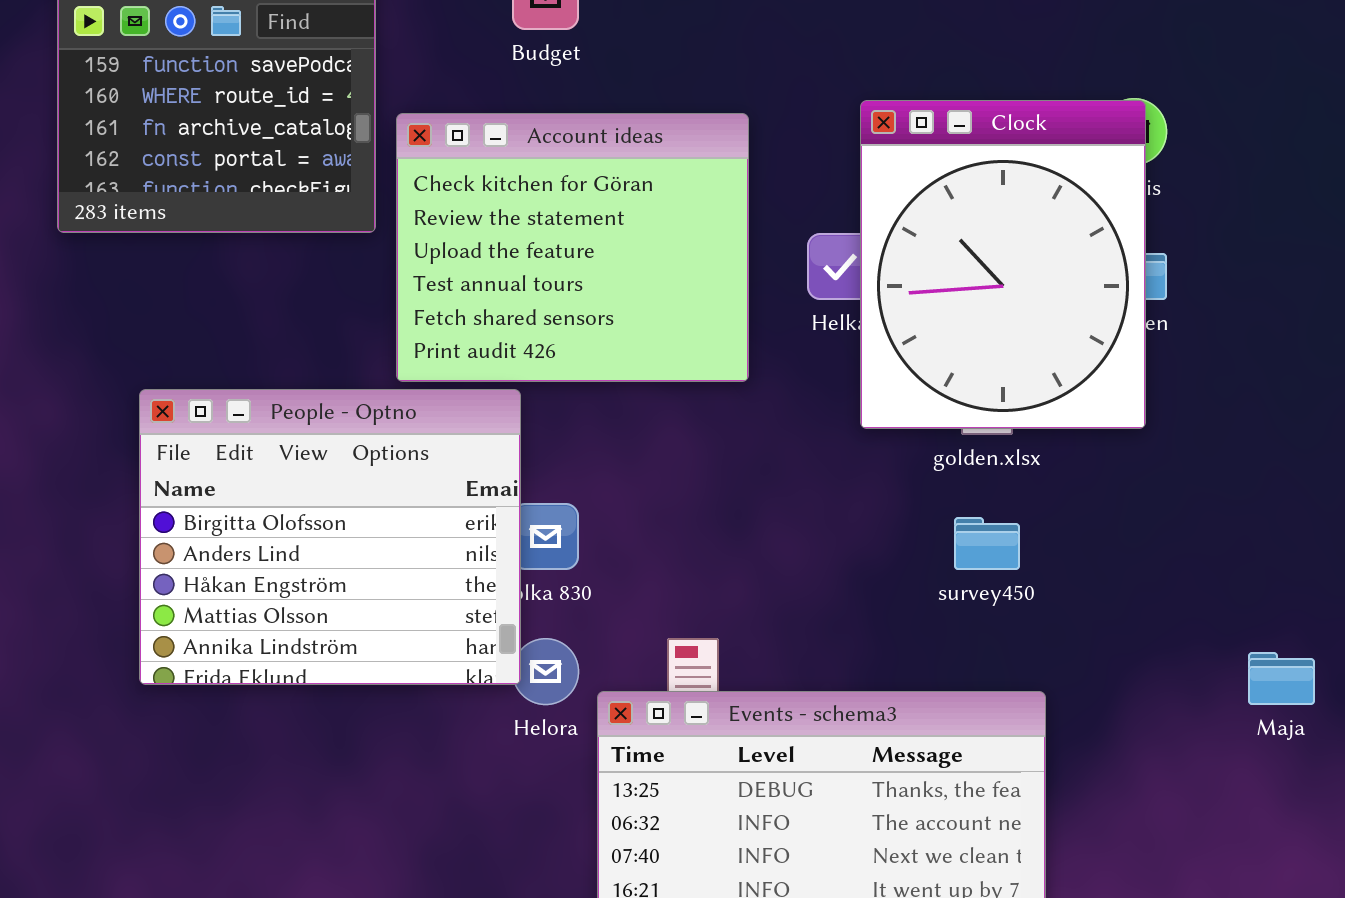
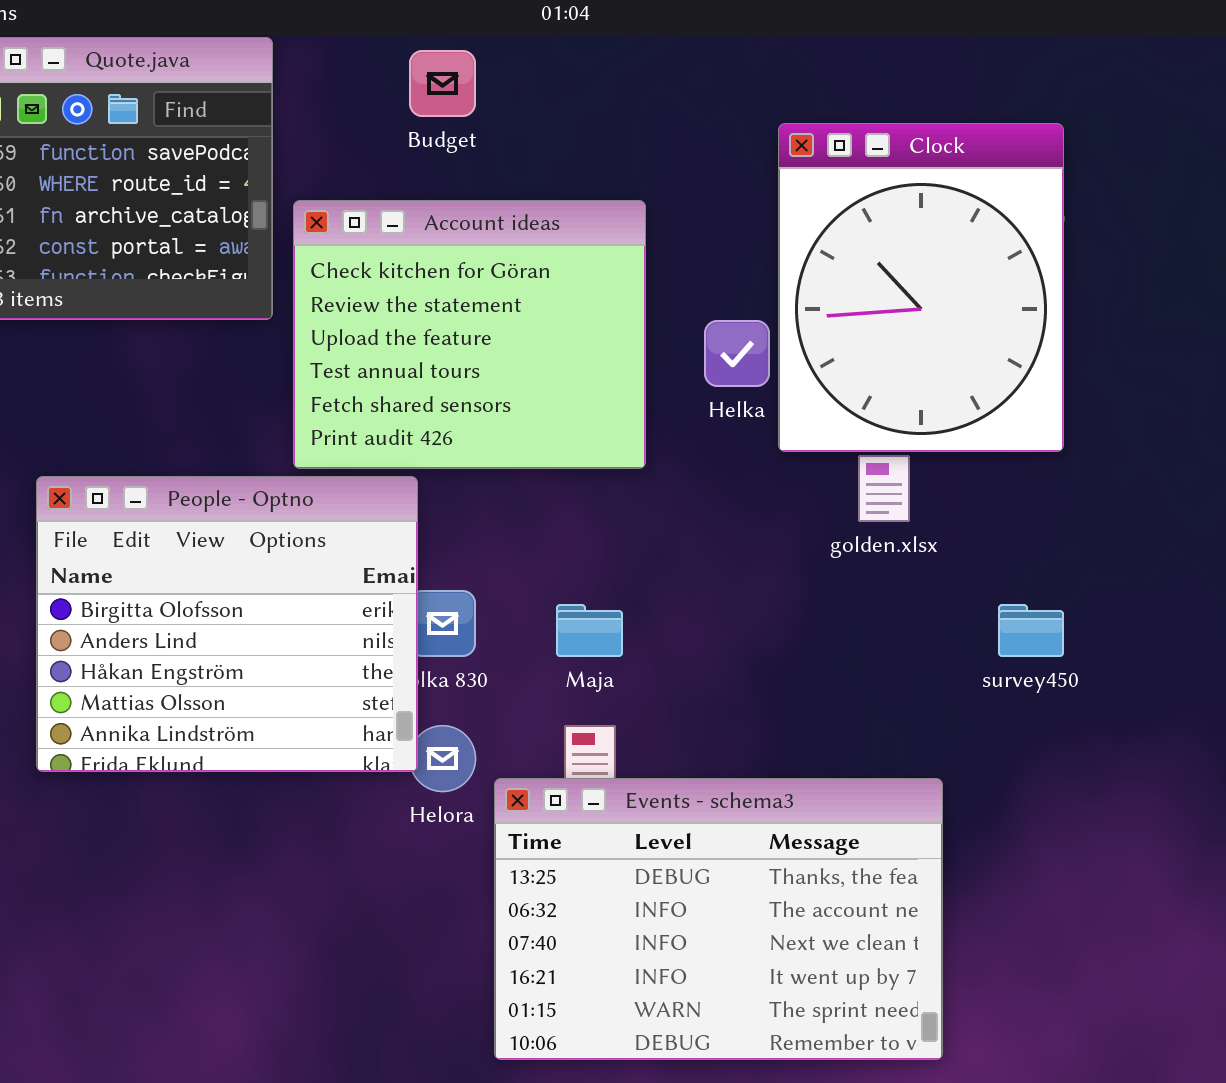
Clock: [860,100,1146,429] -> [778,123,1064,452], moved
survey450: [954,517,1020,570] -> [998,604,1064,657], moved
Maja: [1248,652,1315,705] -> [556,604,623,657], moved

